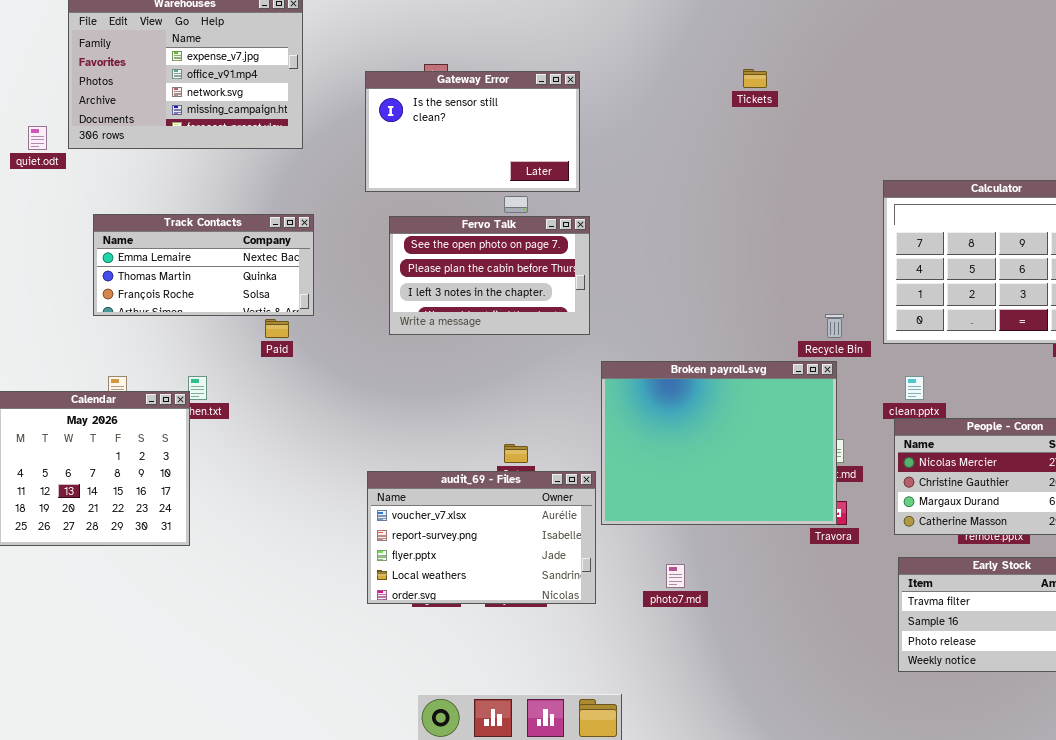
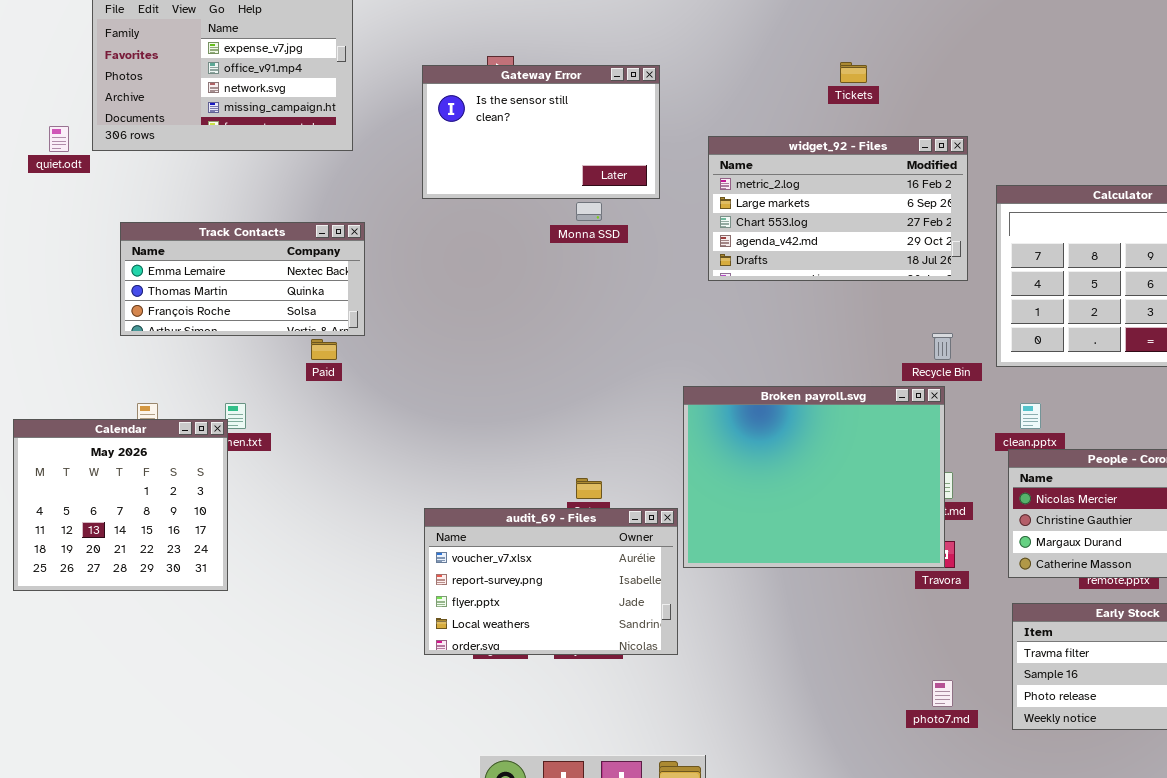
widget_92 - Files: none -> [708,136,968,281], opened
Fervo Talk: [389,216,590,335] -> none, closed
photo7.md: [666,564,685,588] -> [932,680,953,707], moved

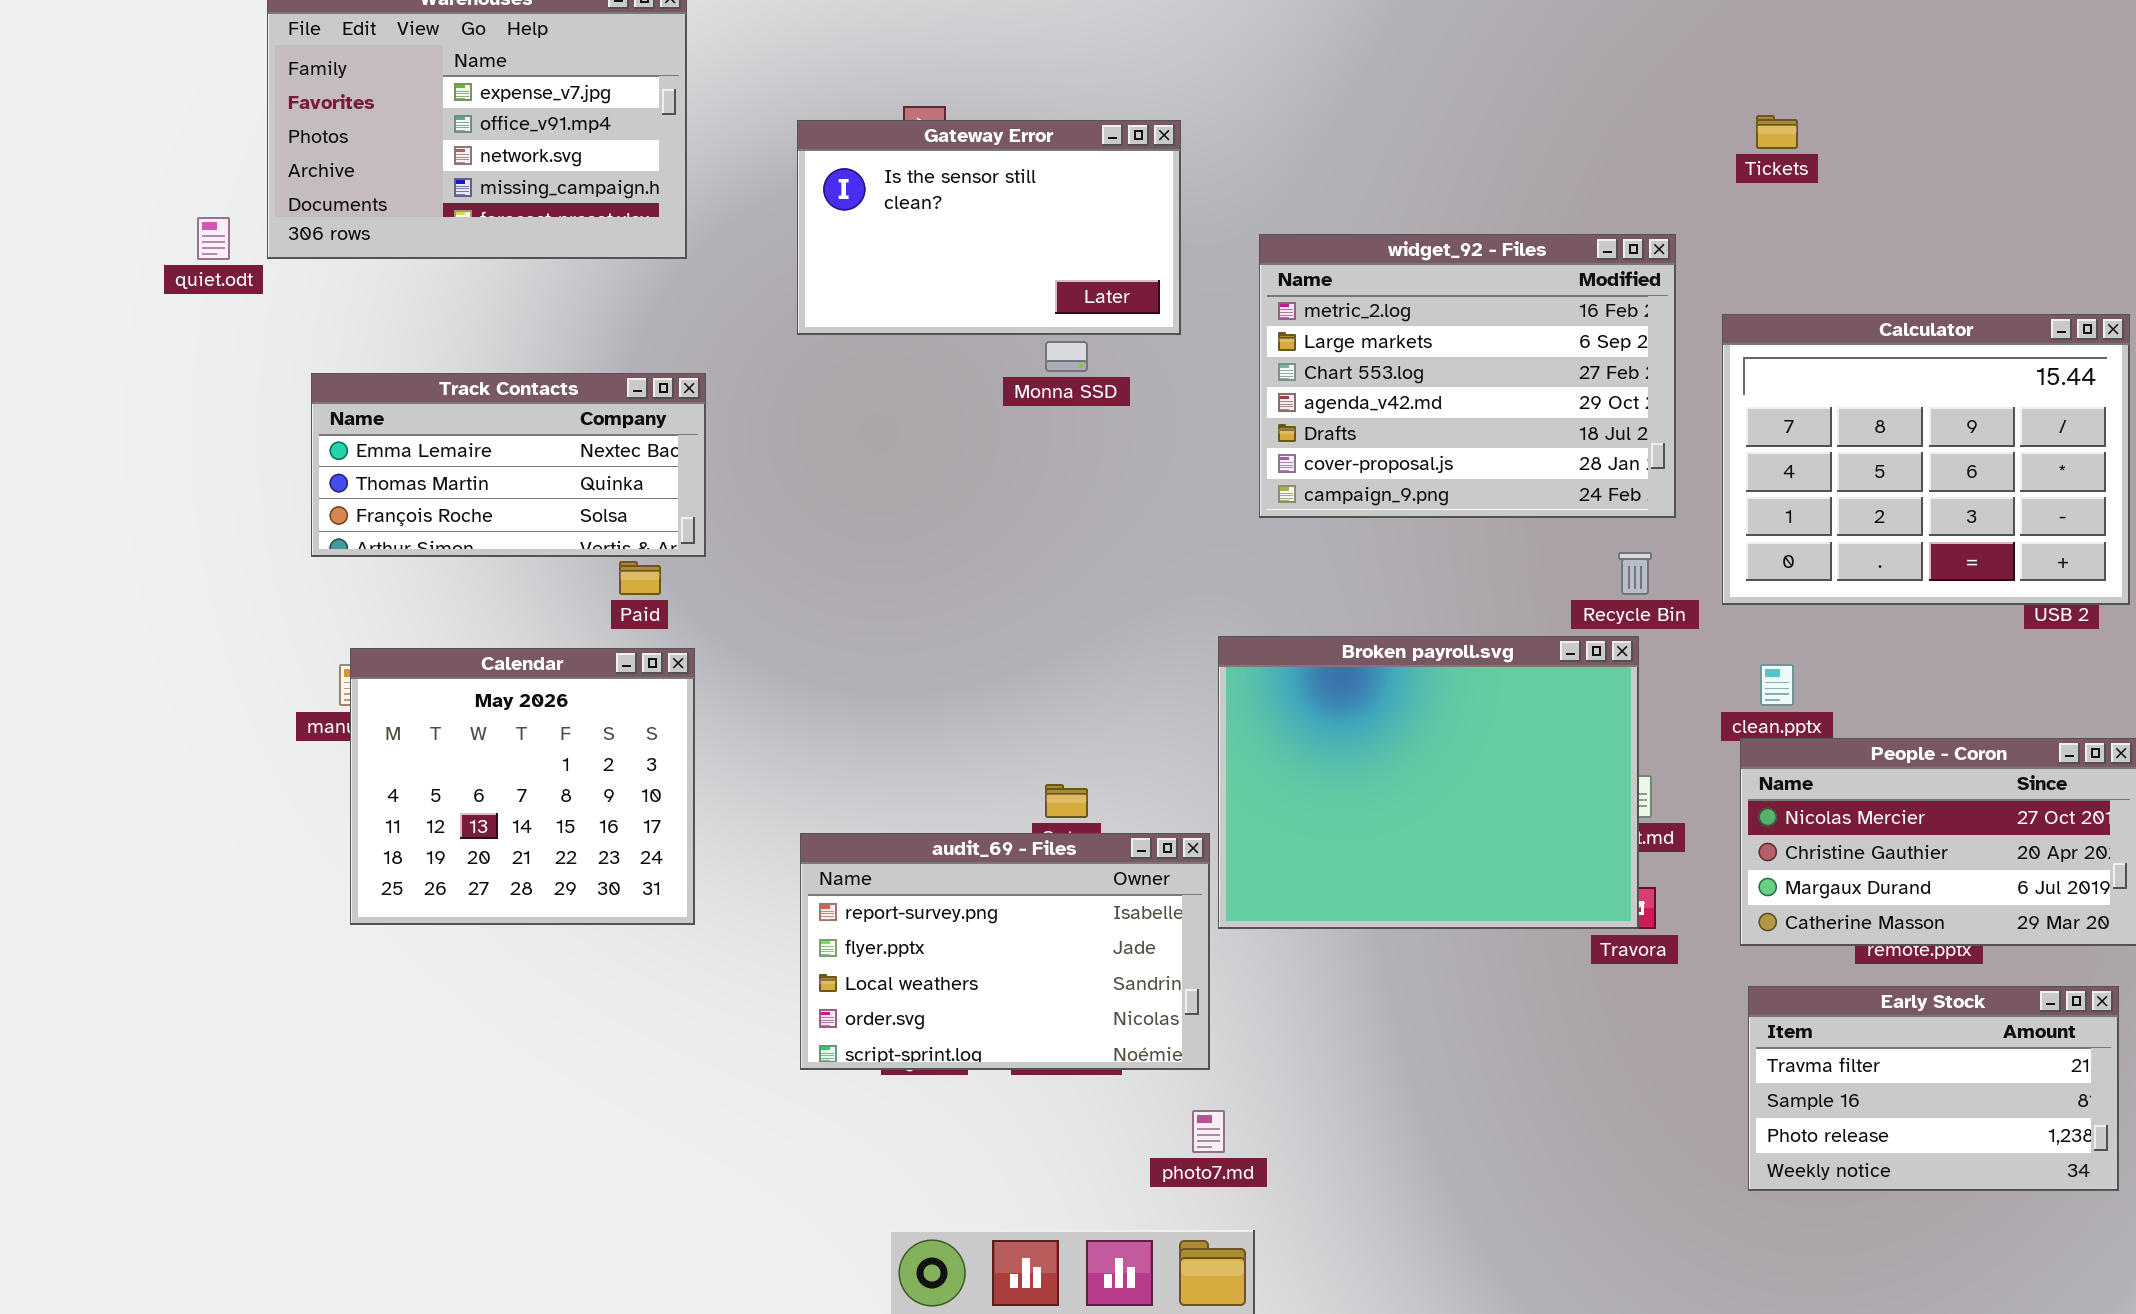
Tickets: [840,62,867,83] -> [1756,115,1798,149], moved
widget_92 - Files: [708,136,968,281] -> [1259,234,1676,518], resized
Calendar: [13,419,228,591] -> [350,648,695,925], moved
audit_69 - Files: [424,508,678,655] -> [800,833,1210,1070], scrolled down 1 row
photo7.md: [932,680,953,707] -> [1192,1110,1225,1153], moved

